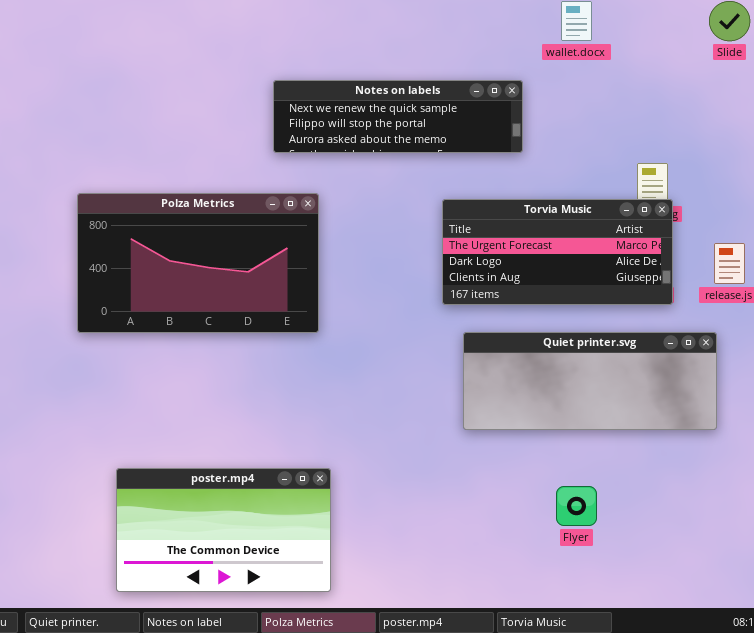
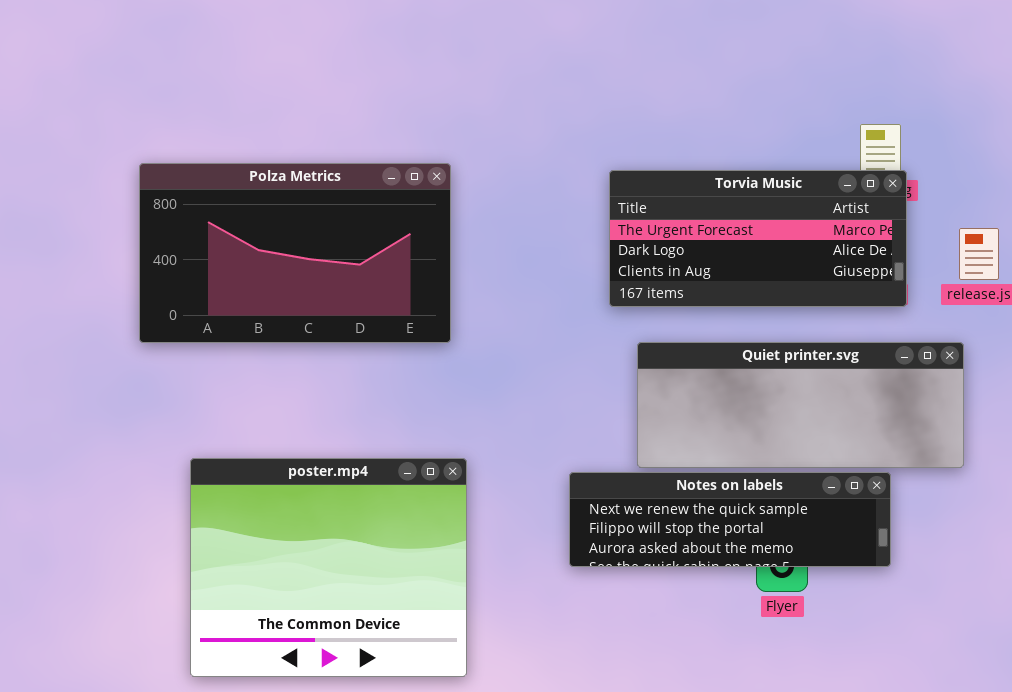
Notes on labels: [273,80,523,153] -> [569,472,891,567], moved
poster.mp4: [116,468,331,592] -> [190,458,467,677], resized

